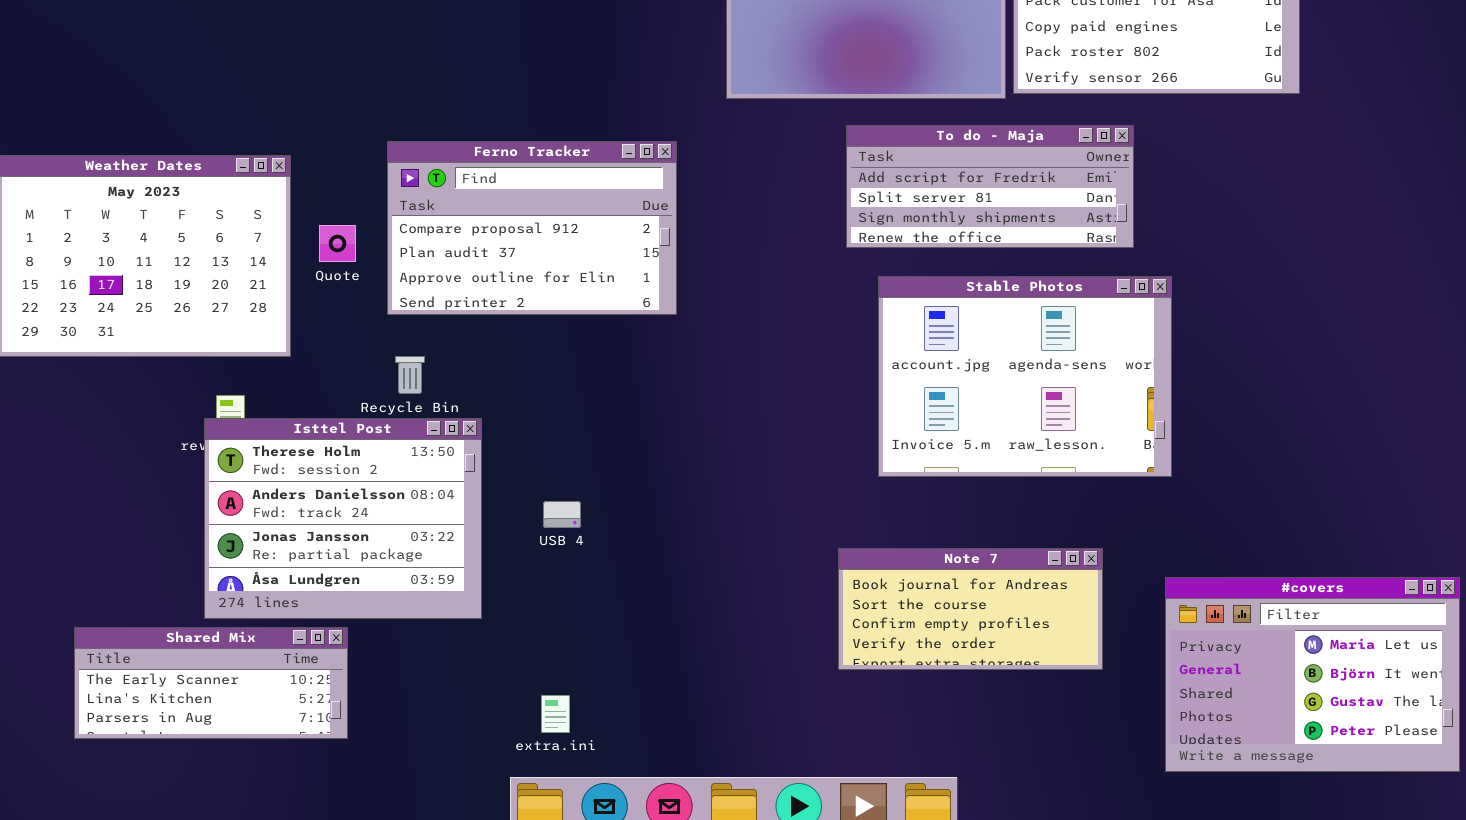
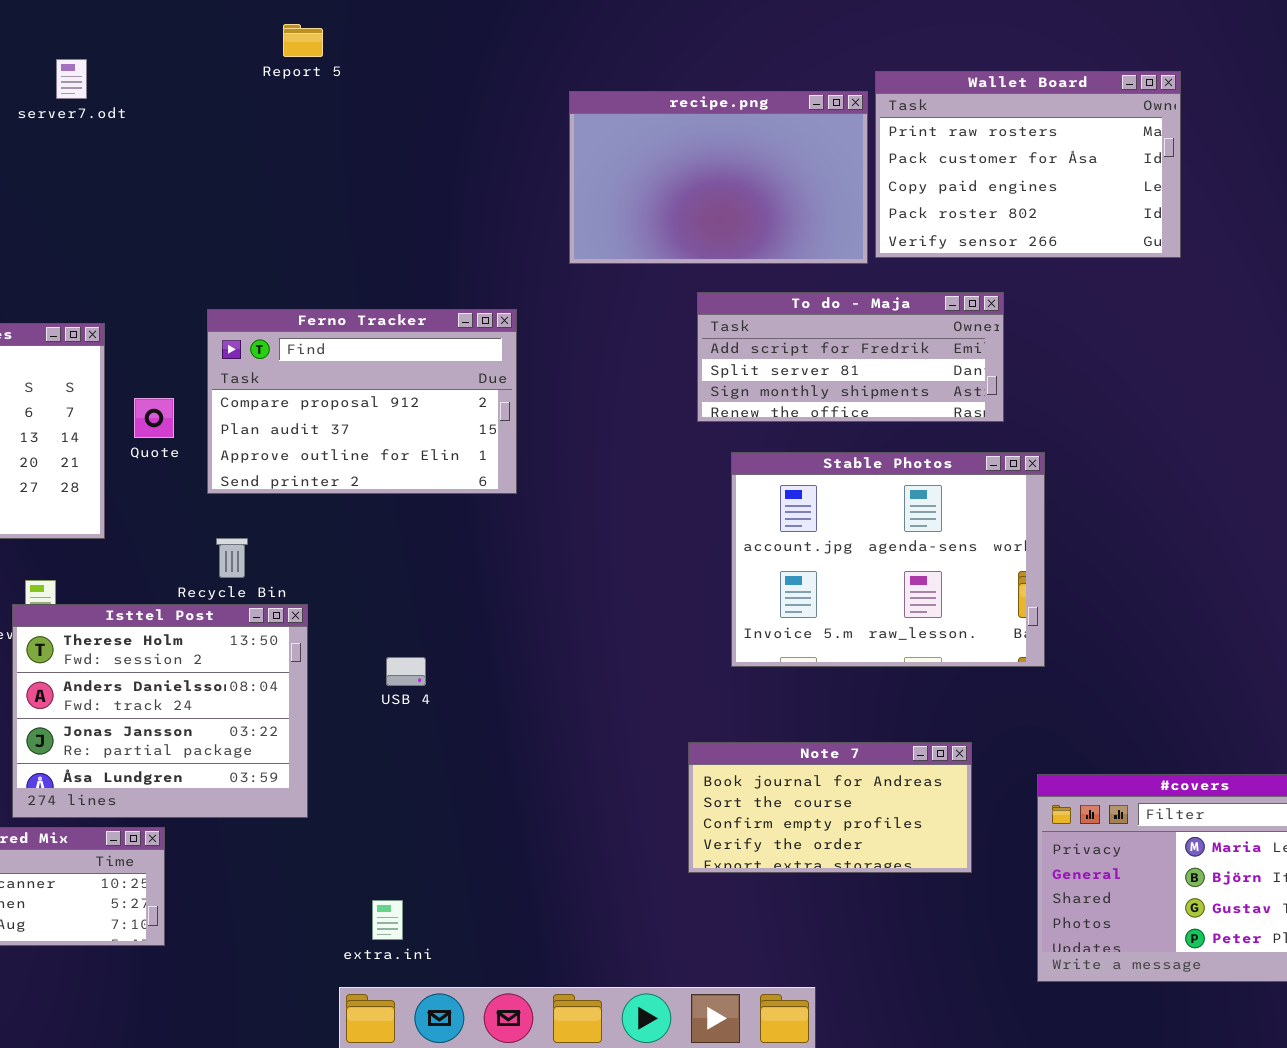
USB 4: [543,501,581,528] -> [386,657,426,686], moved

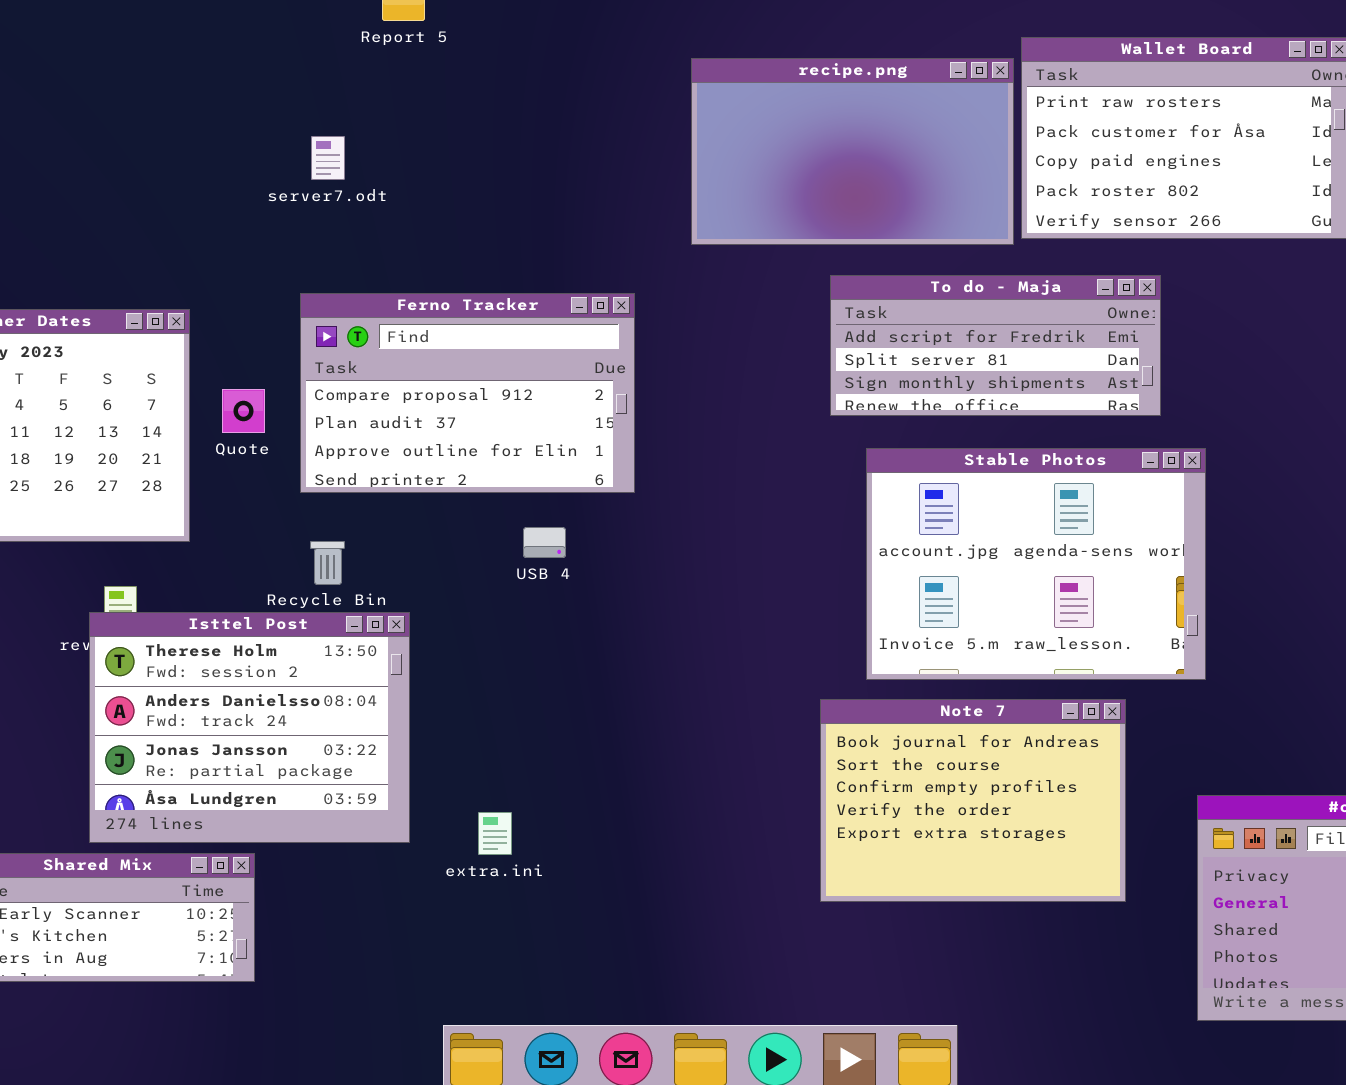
server7.odt: [56,59,87,99] -> [311,136,345,180], moved
USB 4: [386,657,426,686] -> [523,527,566,558], moved
Note 7: [688,742,972,873] -> [820,699,1126,902], resized
extra.ini: [372,900,403,940] -> [478,812,512,855], moved

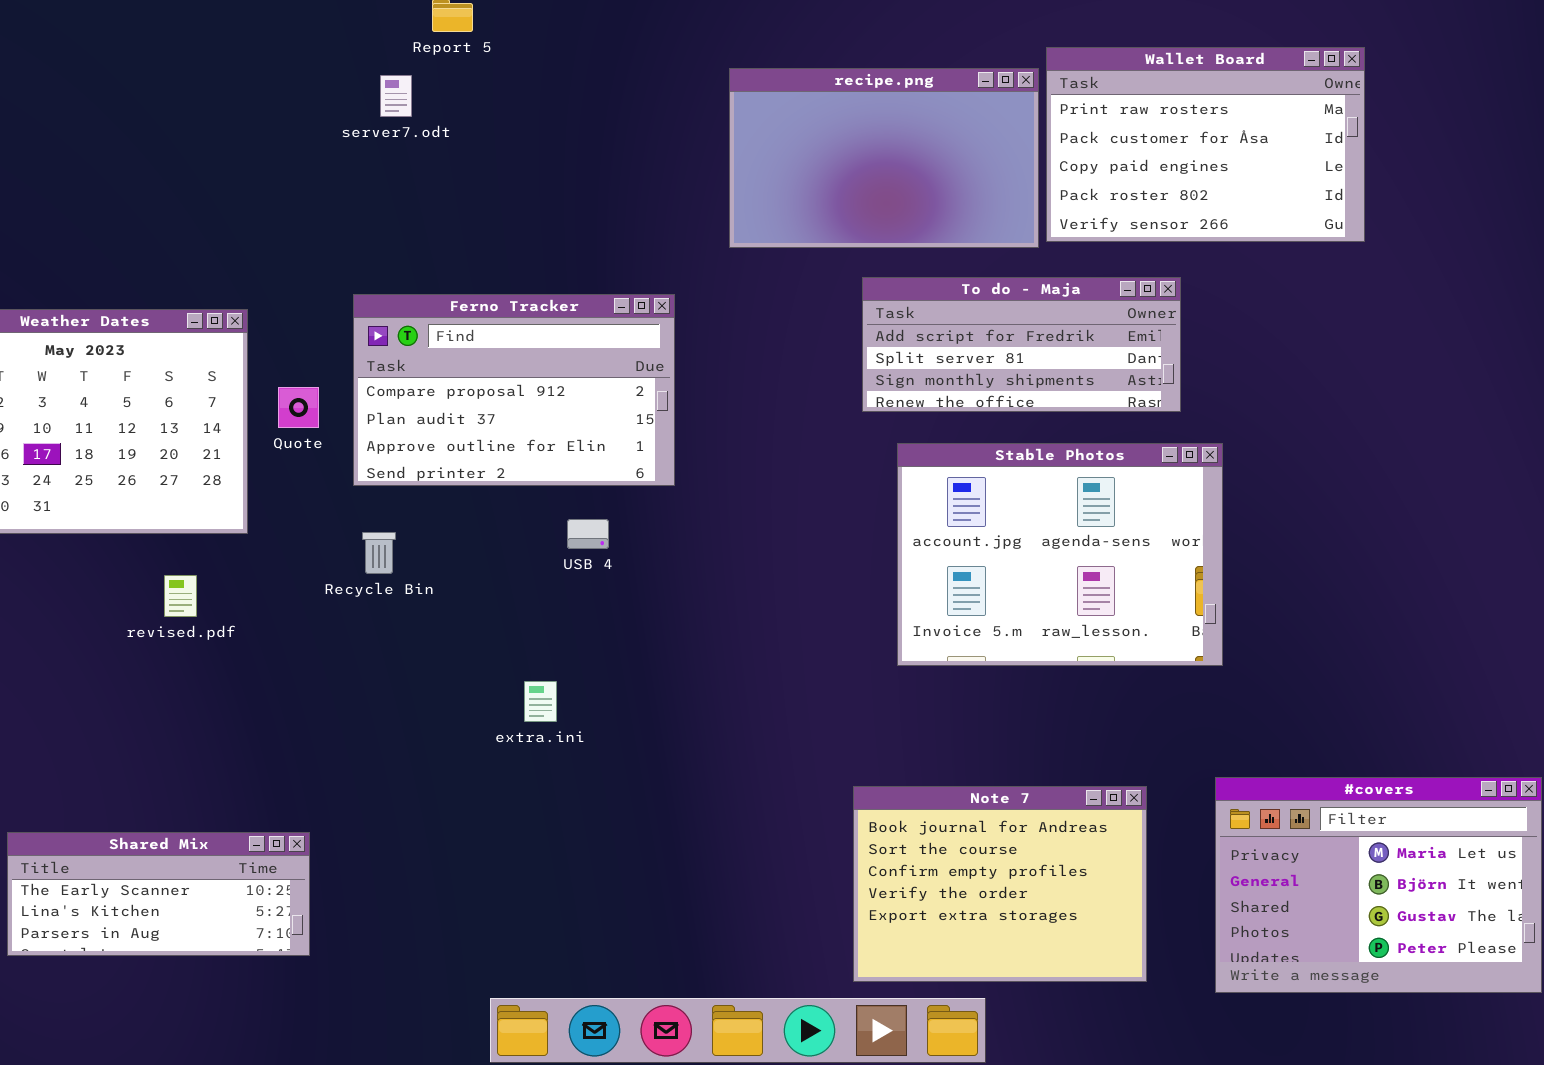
server7.odt: [311,136,345,180] -> [380,75,412,117], moved
Isttel Post: [89,612,410,843] -> none, closed
Note 7: [820,699,1126,902] -> [853,786,1147,982], moved
extra.ini: [478,812,512,855] -> [524,681,557,722], moved

